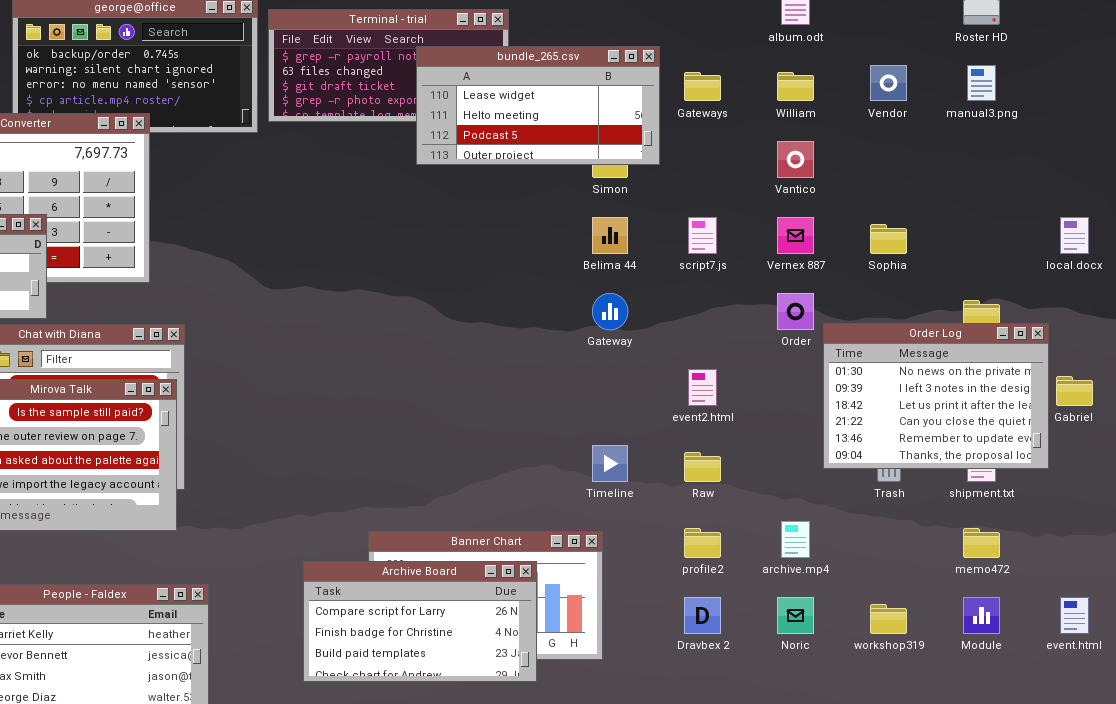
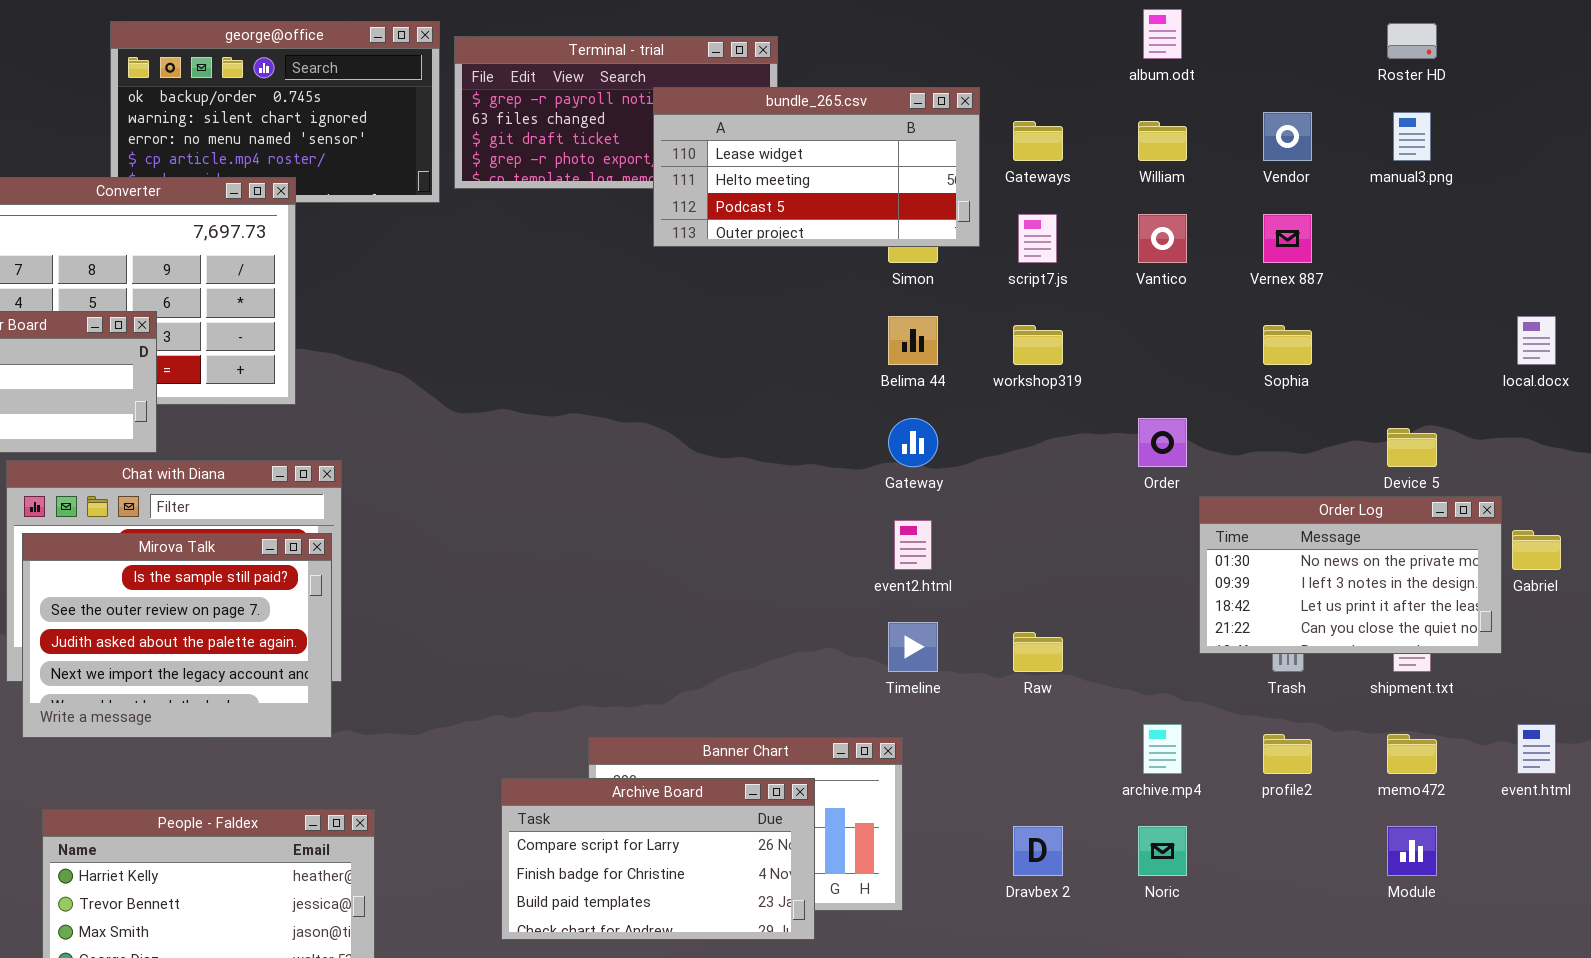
script7.js: [688,217,717,254] -> [1018,214,1057,263], moved
Vernex 887: [777,217,814,254] -> [1263,214,1312,263], moved
Order Log: [823,323,1049,469] -> [1199,496,1502,654], resized
event2.html: [688,369,717,406] -> [894,520,932,570], moved
profile2: [684,528,721,558] -> [1263,734,1312,774], moved
event.html: [1060,597,1089,634] -> [1517,724,1556,774], moved
workshop319: [870,604,907,634] -> [1013,325,1063,365], moved

